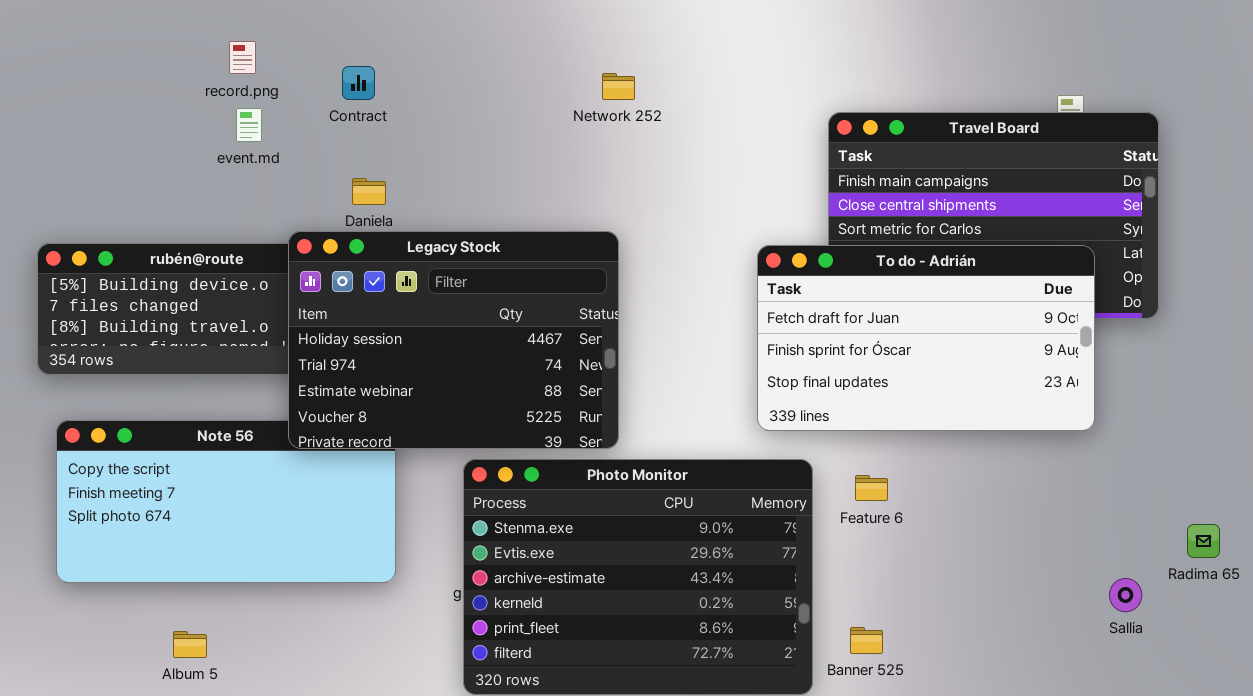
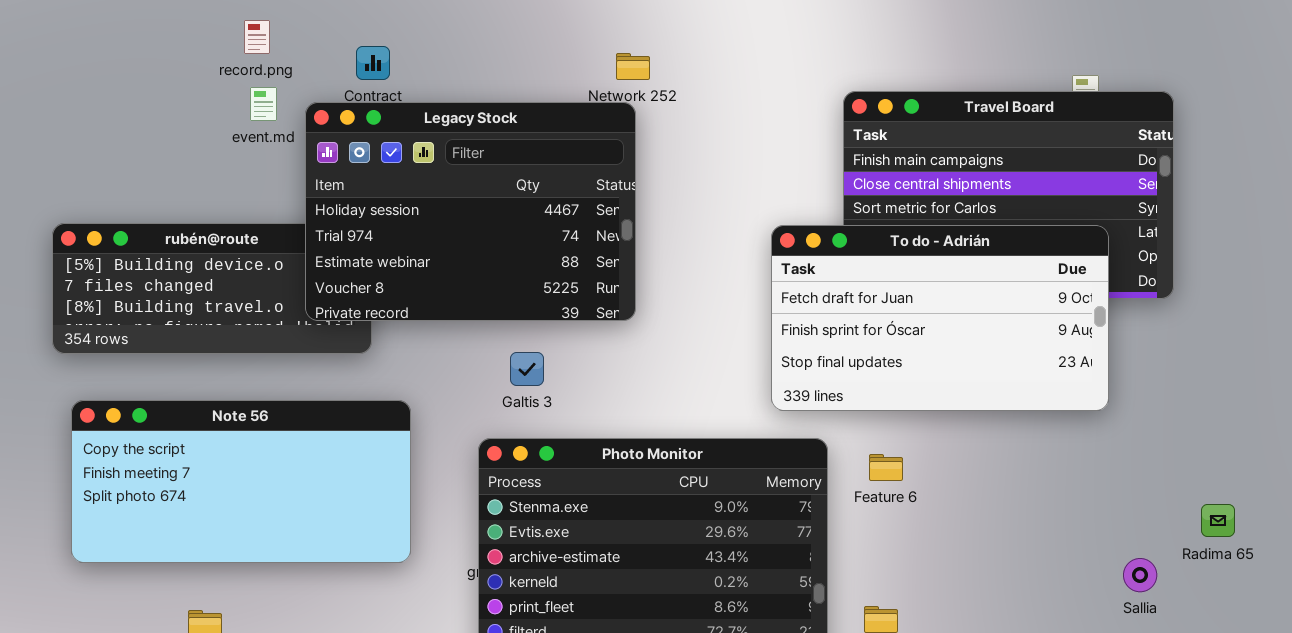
Legacy Stock: [288,231,619,449] -> [305,102,636,321], moved

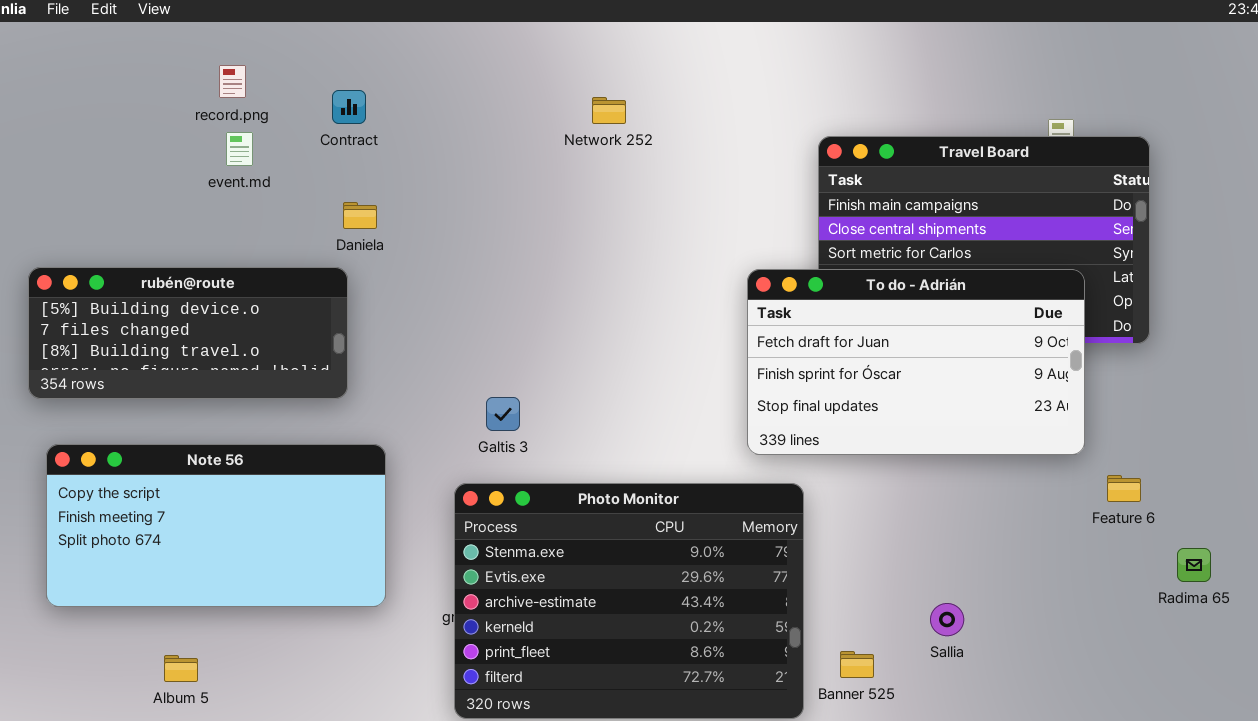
Legacy Stock: [305,102,636,321] -> none, closed
Feature 6: [869,454,903,481] -> [1107,475,1141,502], moved
Sallia: [1123,558,1157,592] -> [930,603,964,636], moved

